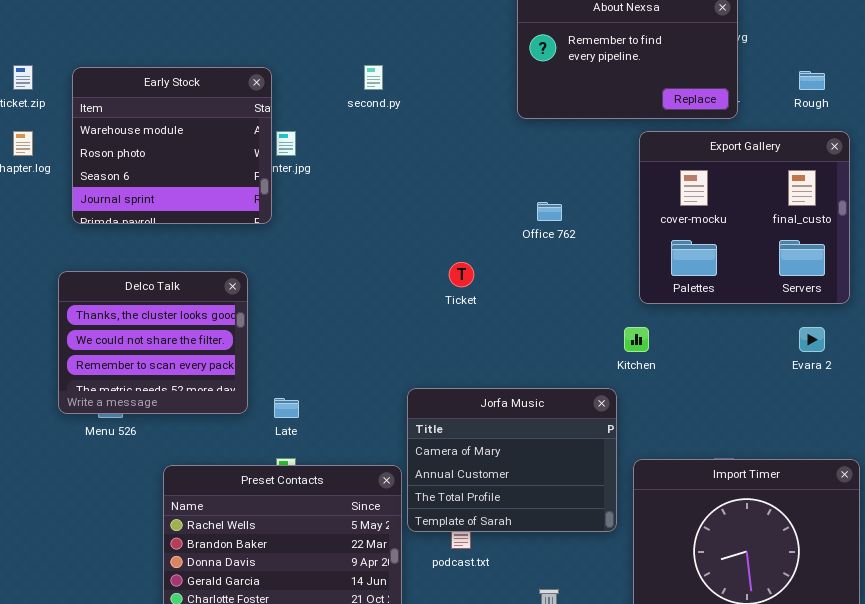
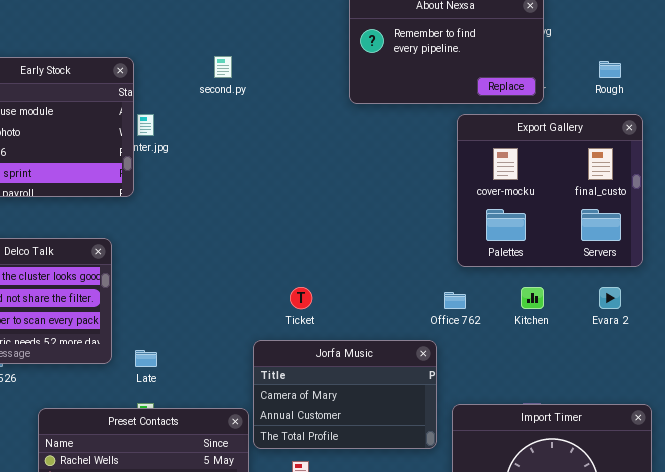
Office 762: [537,202,562,221] -> [444,292,466,309], moved
Ticket: [449,262,474,287] -> [290,287,312,309], moved
Kitchen: [624,327,649,352] -> [521,287,544,309], moved
Jorfa Music: [407,388,617,532] -> [253,340,437,449], resized

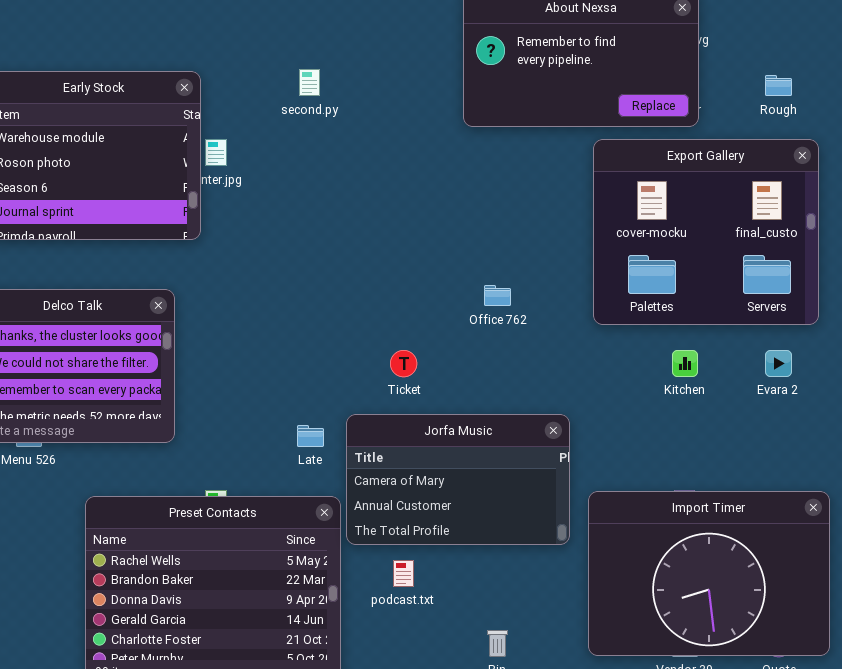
Office 762: [444,292,466,309] -> [484,285,511,306], moved
Late: [135,350,157,367] -> [297,425,324,447], moved

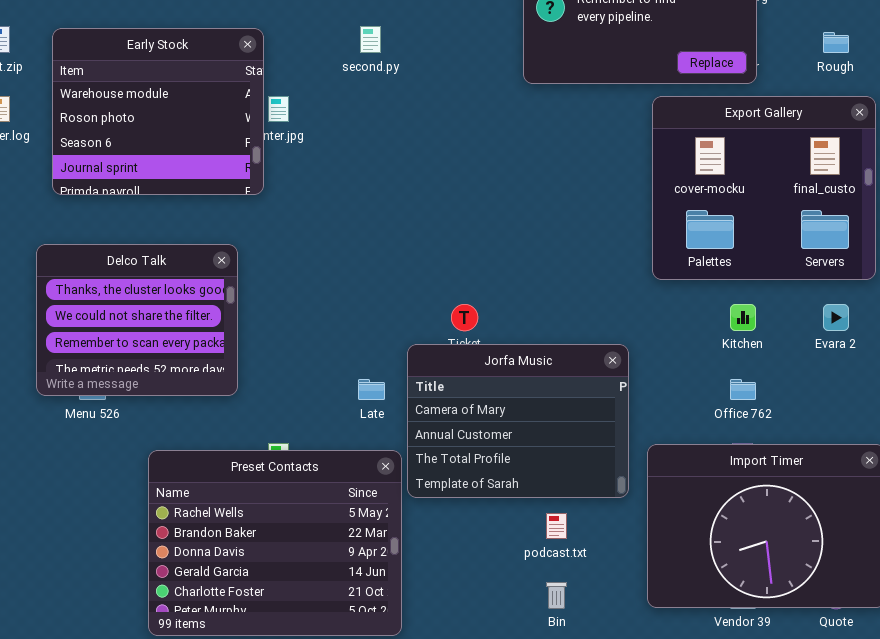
Office 762: [484,285,511,306] -> [730,379,756,400], moved
Jorfa Music: [346,414,570,545] -> [407,344,629,498], resized
podcast.txt: [393,560,414,587] -> [546,513,567,539], moved

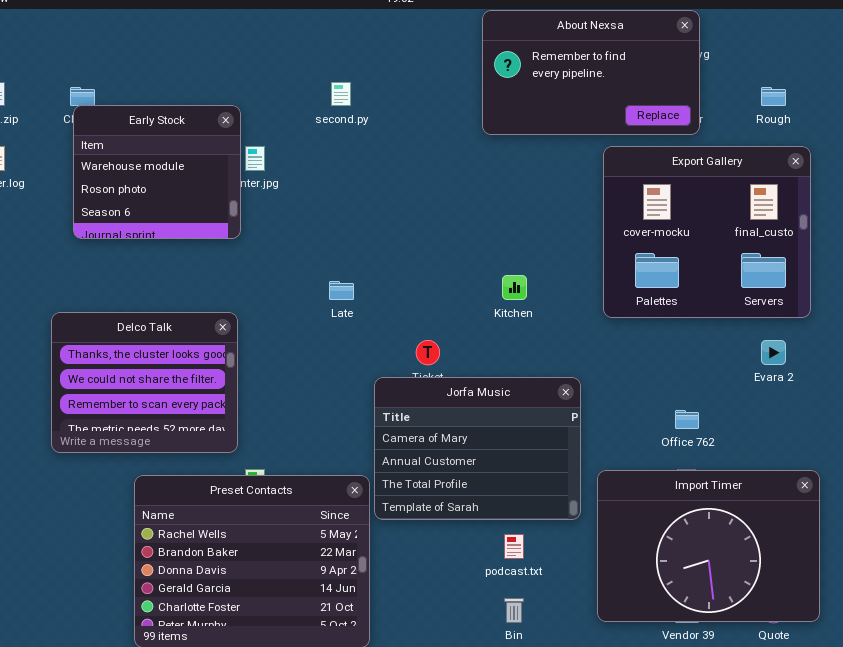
Early Stock: [52,28,264,195] -> [73,105,241,239], resized
Delco Talk: [36,244,238,396] -> [51,312,238,453], moved
Kitchen: [730,304,756,331] -> [502,275,527,300], moved
Late: [358,379,385,400] -> [329,281,354,300], moved

